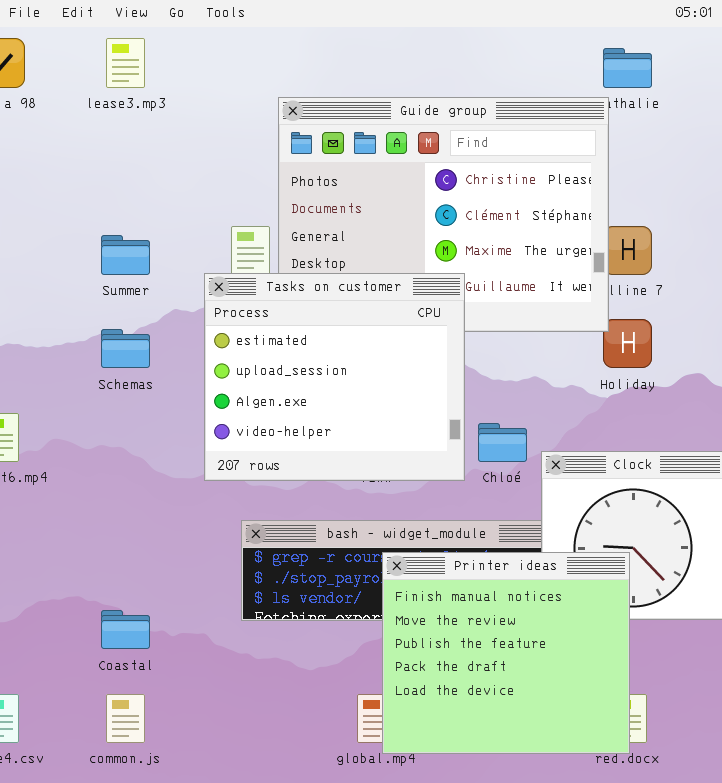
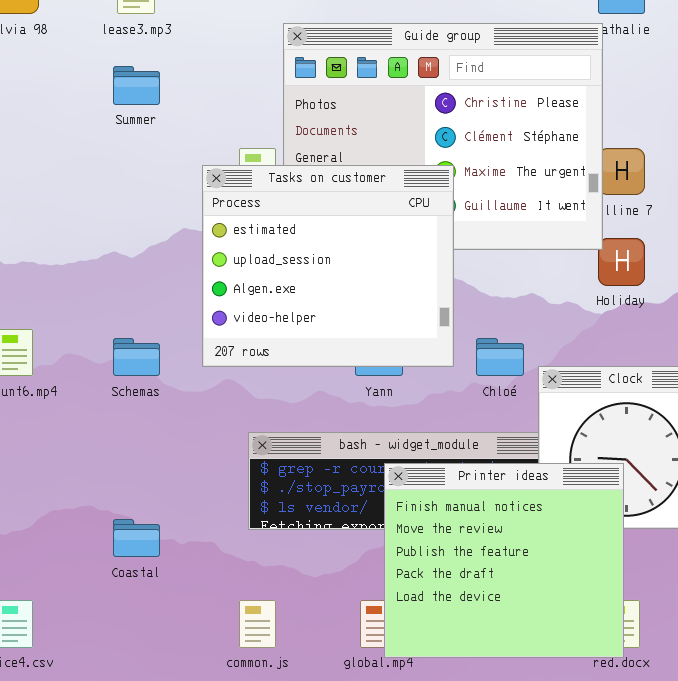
Summer: [101,235,150,275] -> [113,66,160,105], moved
Tasks on customer: [204,273,465,481] -> [202,165,454,367], moved
Schemas: [101,329,150,368] -> [113,338,160,376], moved
common.js: [106,694,145,743] -> [239,600,276,648], moved

